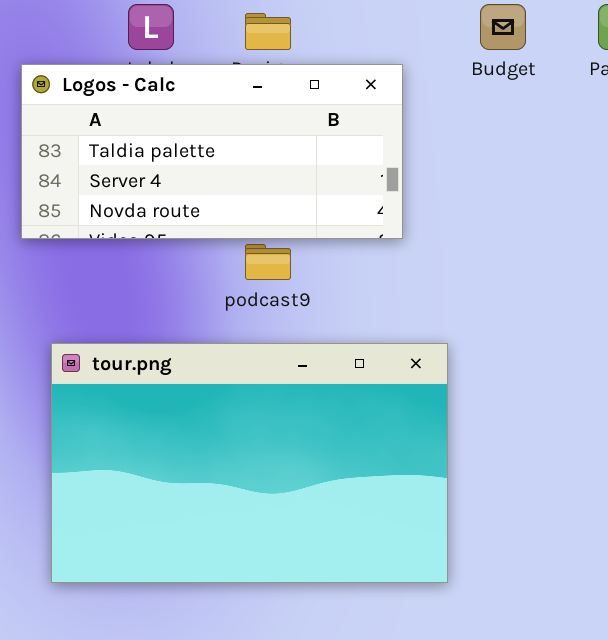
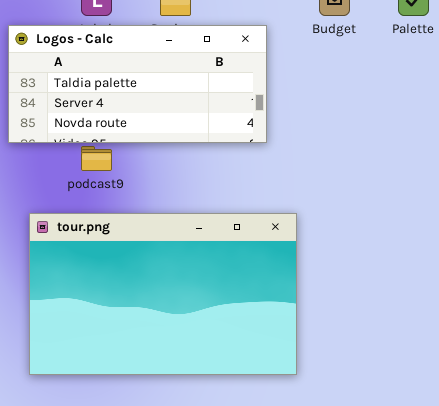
podcast9: [245,244,291,280] -> [81,146,112,171], moved

